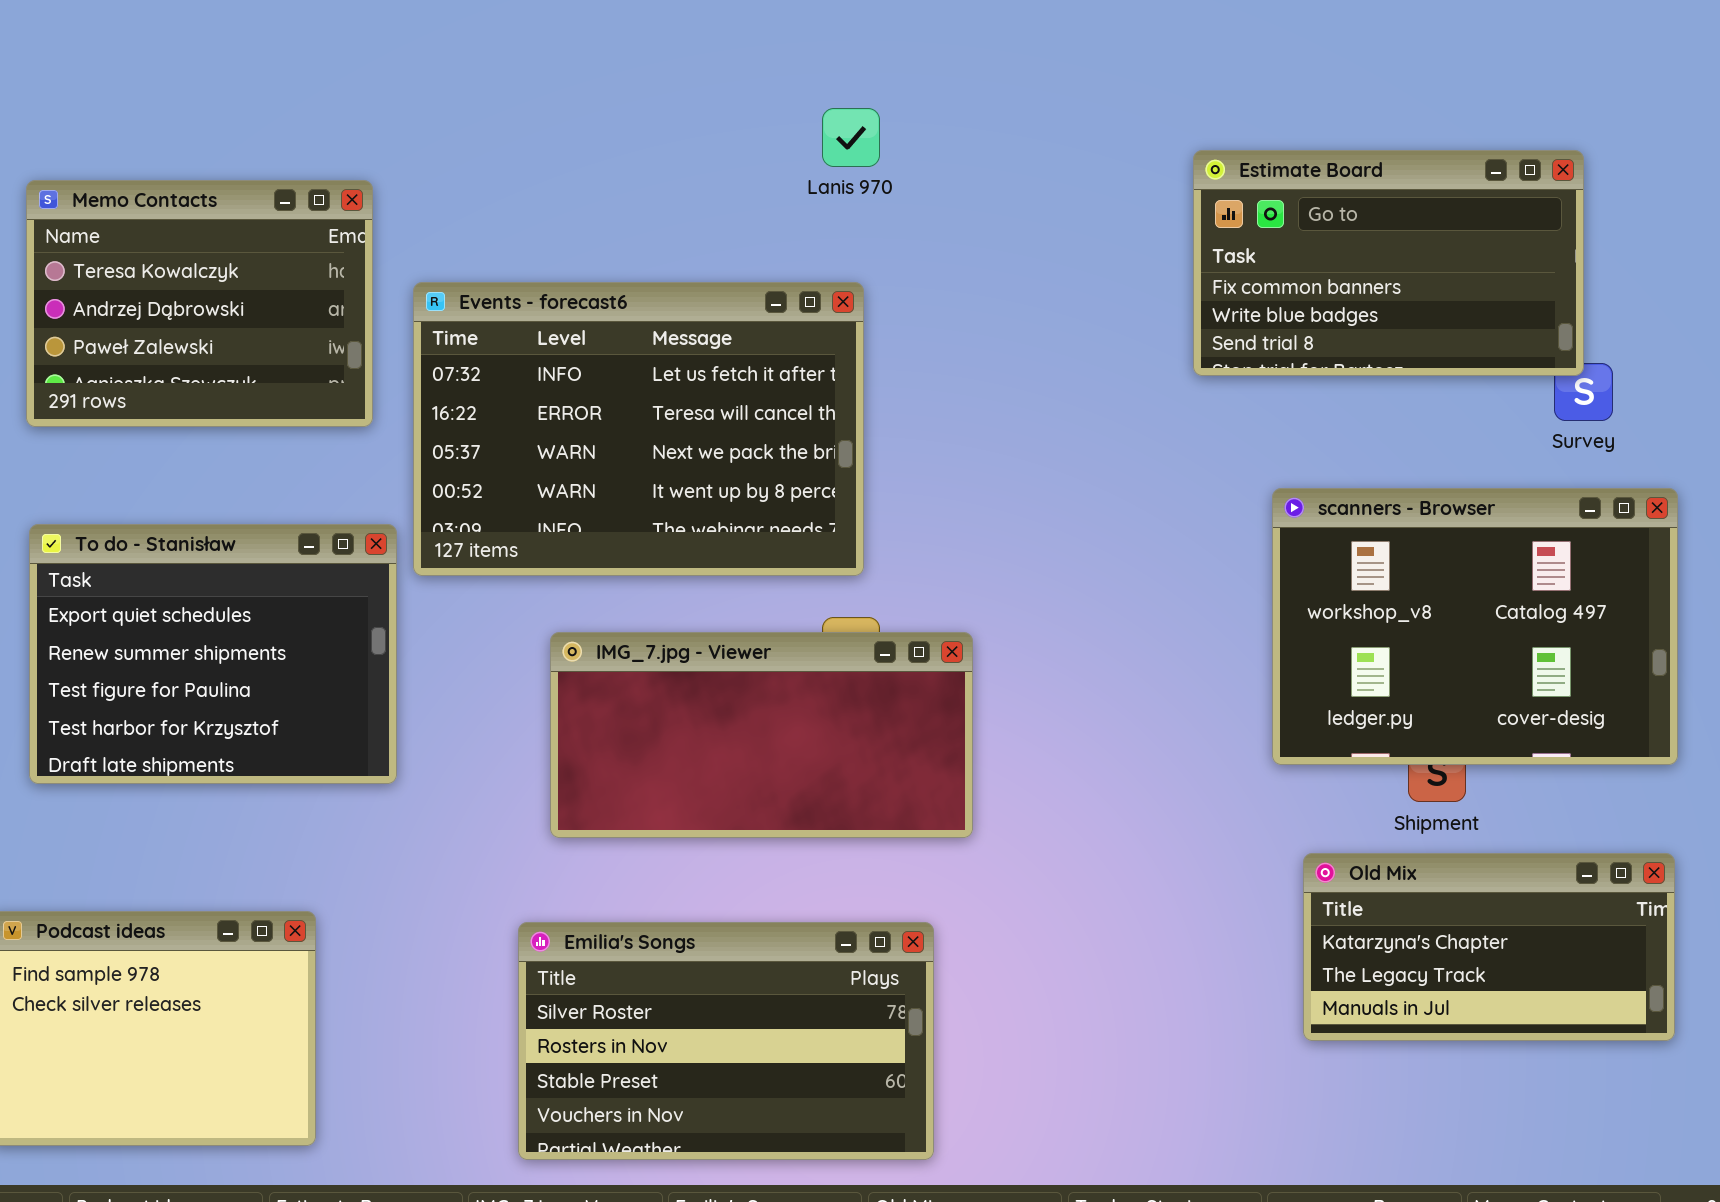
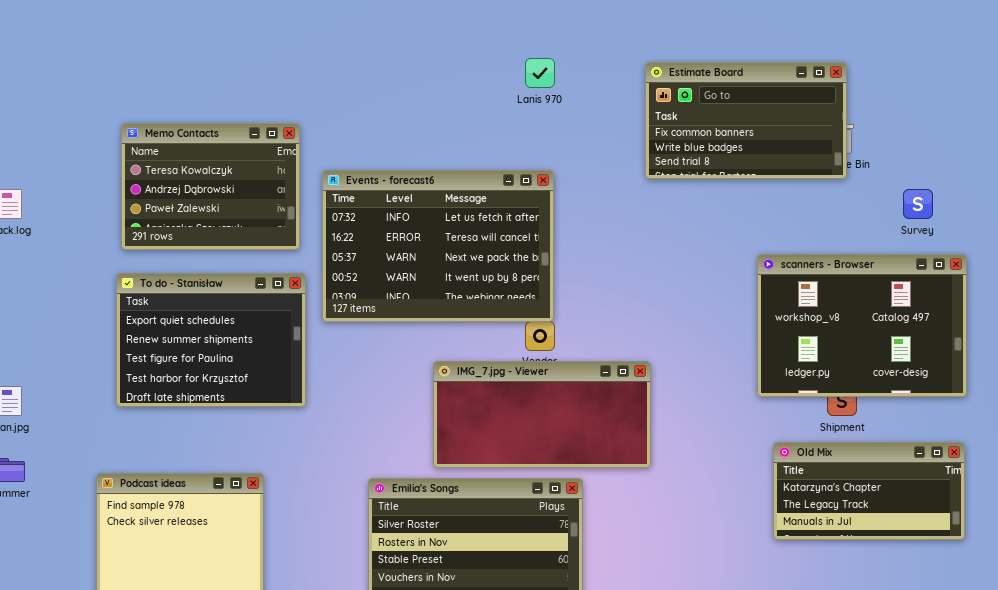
Estimate Board: [1193,150,1584,376] -> [645,62,847,179], moved
Memo Contacts: [26,180,373,427] -> [121,123,300,250], moved
Events - forecast6: [413,282,864,576] -> [322,170,554,322], moved
IMG_7.jpg - Viewer: [550,632,973,838] -> [433,361,651,468], moved

